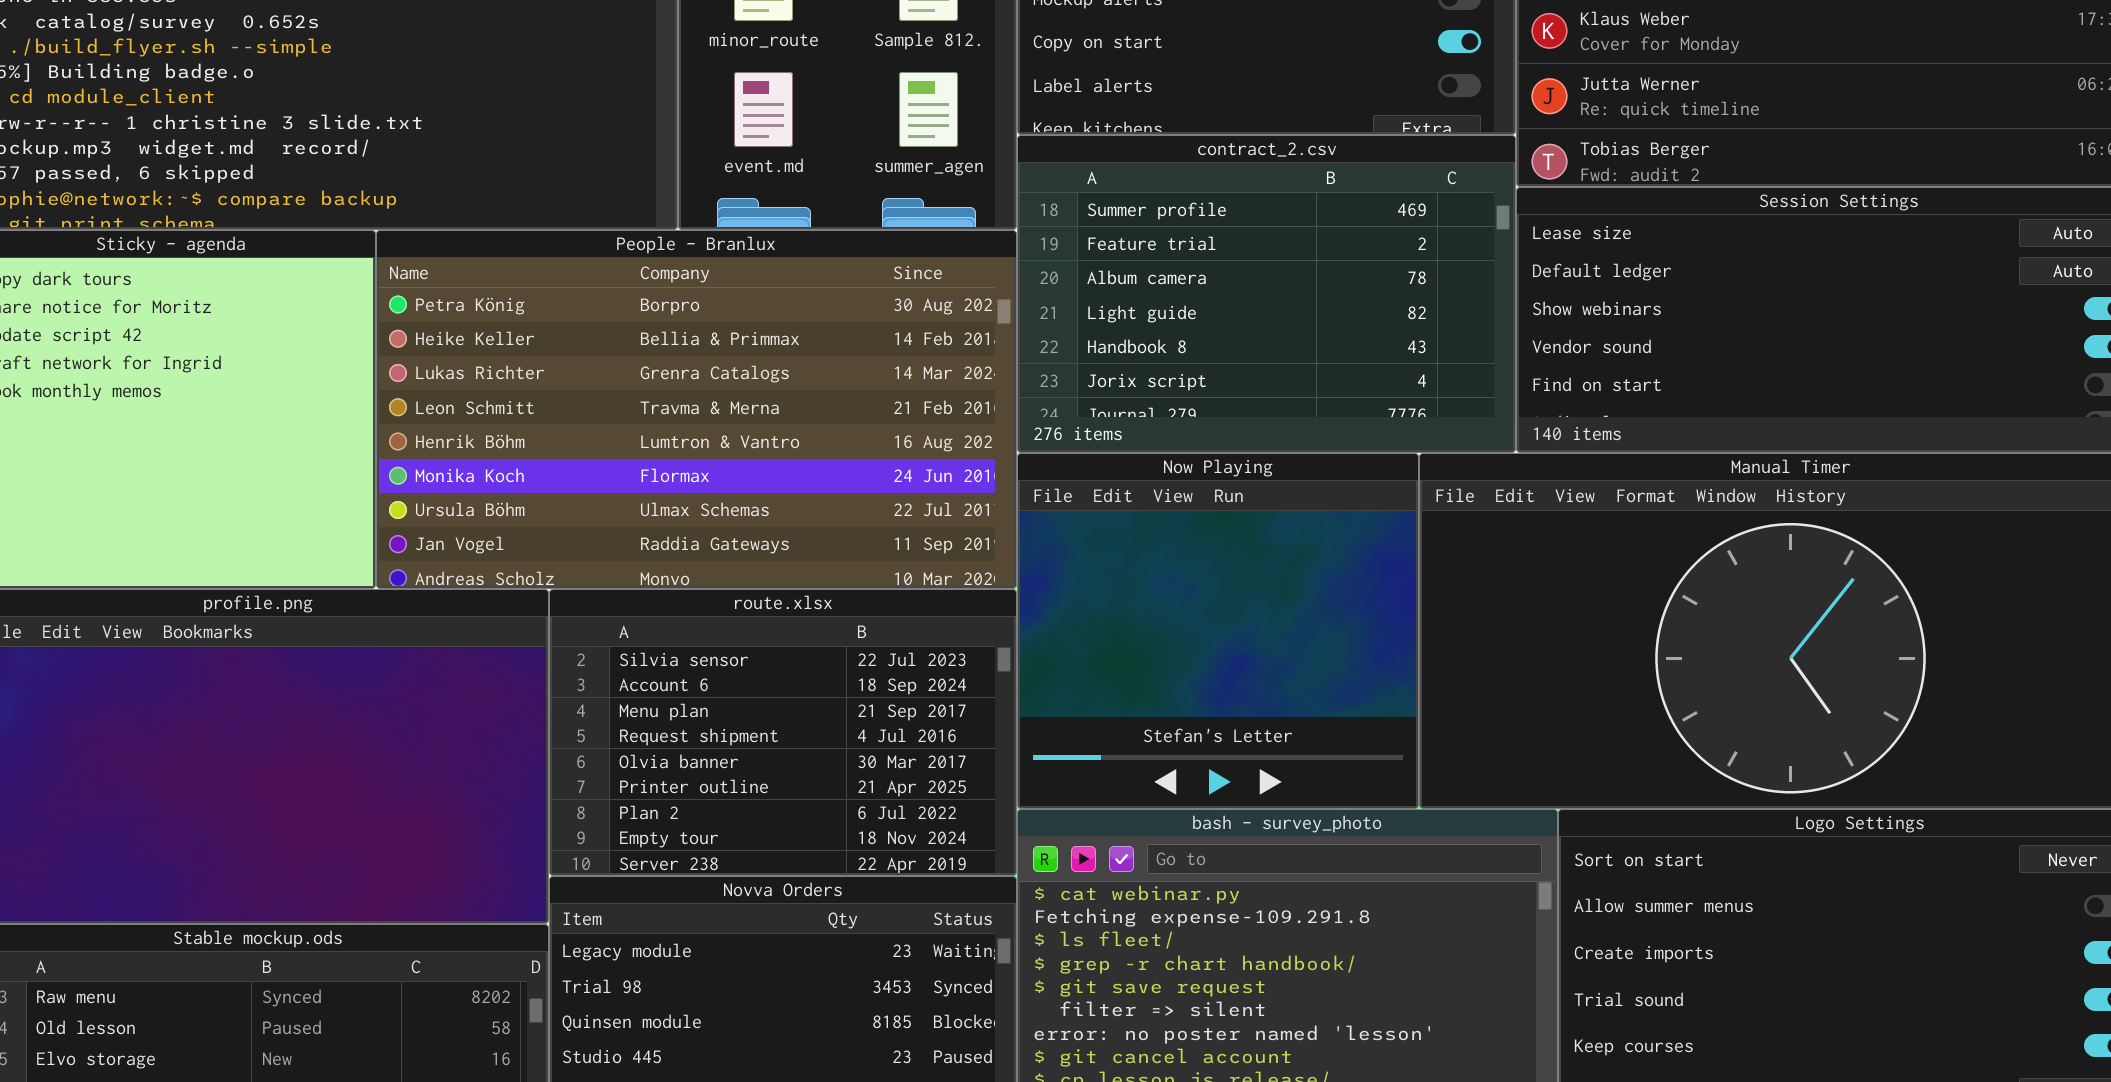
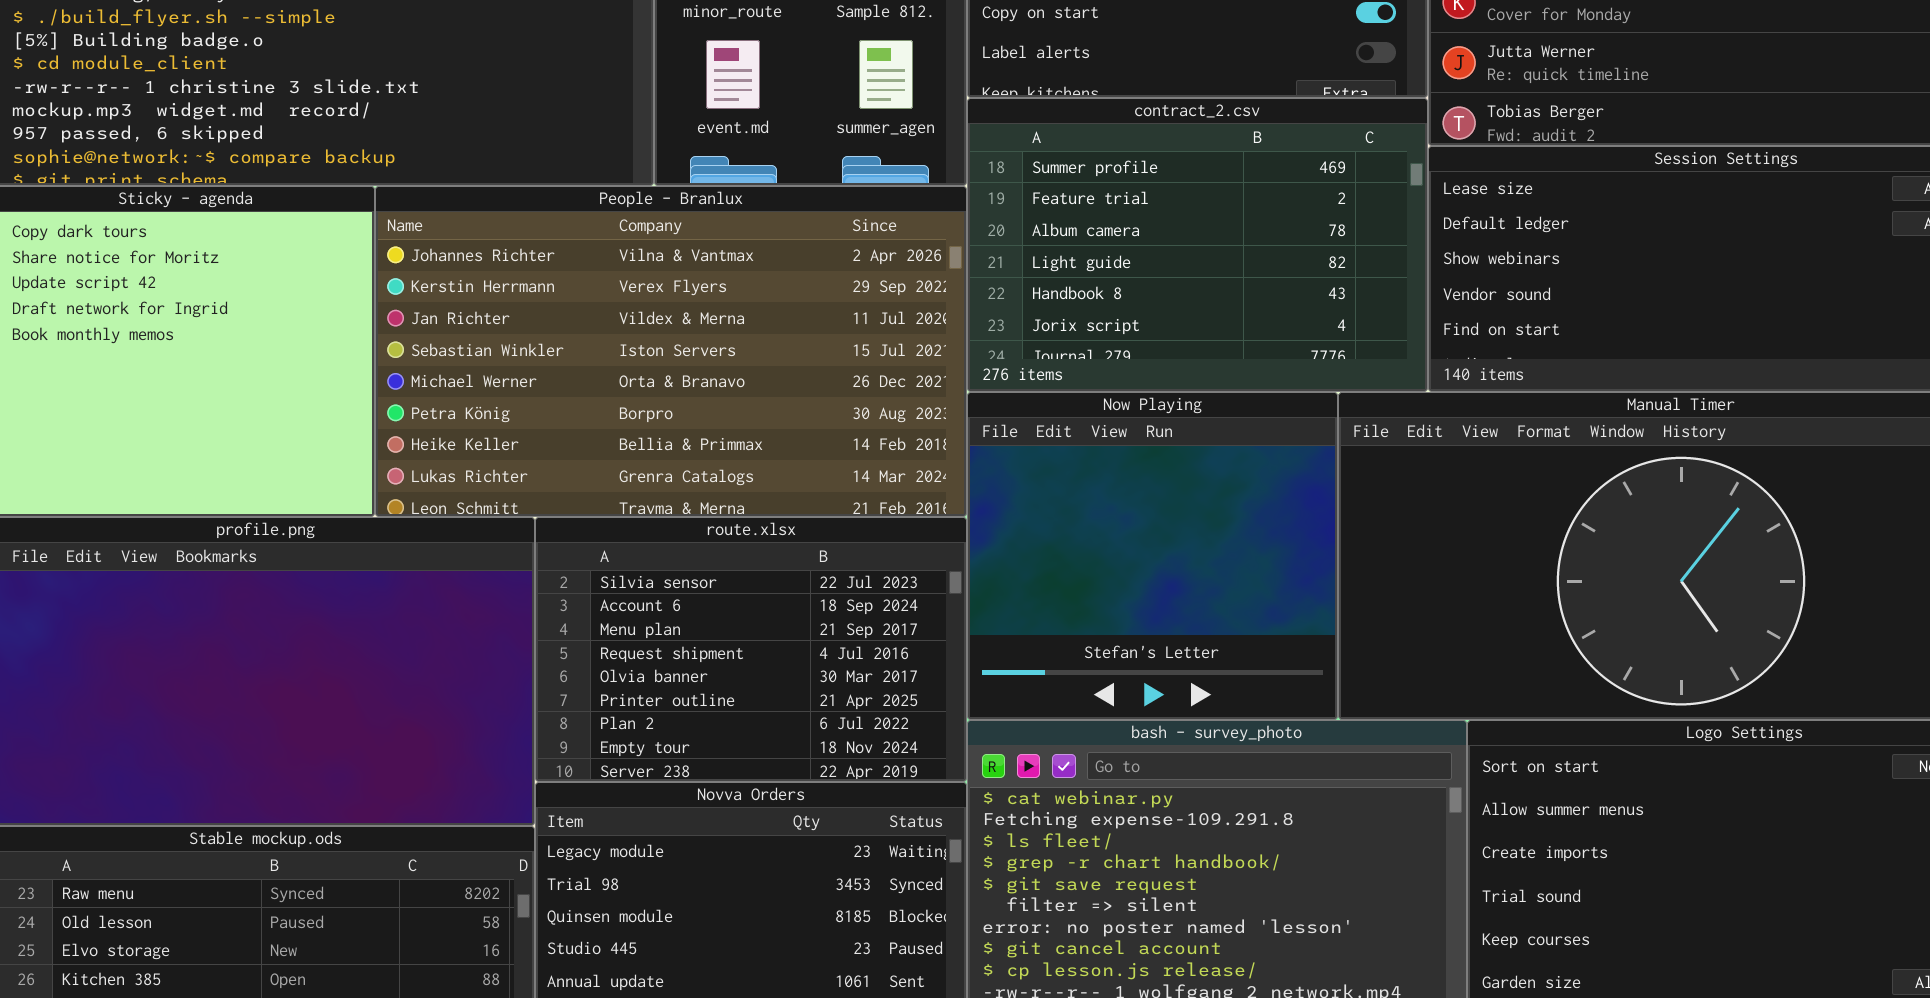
People - Branlux: [376,230,1017,589] -> [375,186,967,517], scrolled up 5 rows

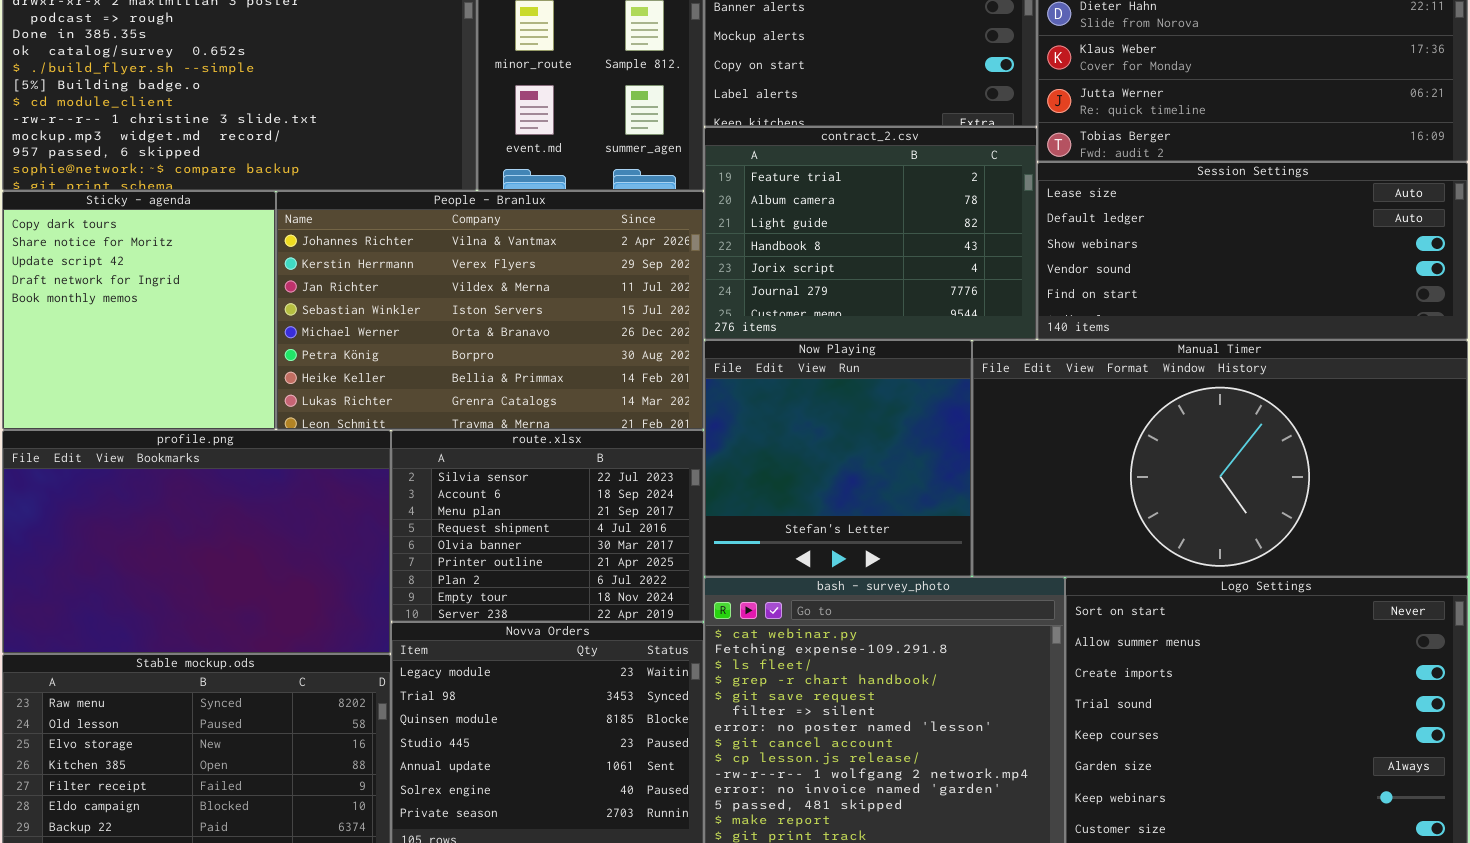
contract_2.csv: [967,98,1428,392] -> [704,127,1037,340], scrolled down 1 row

